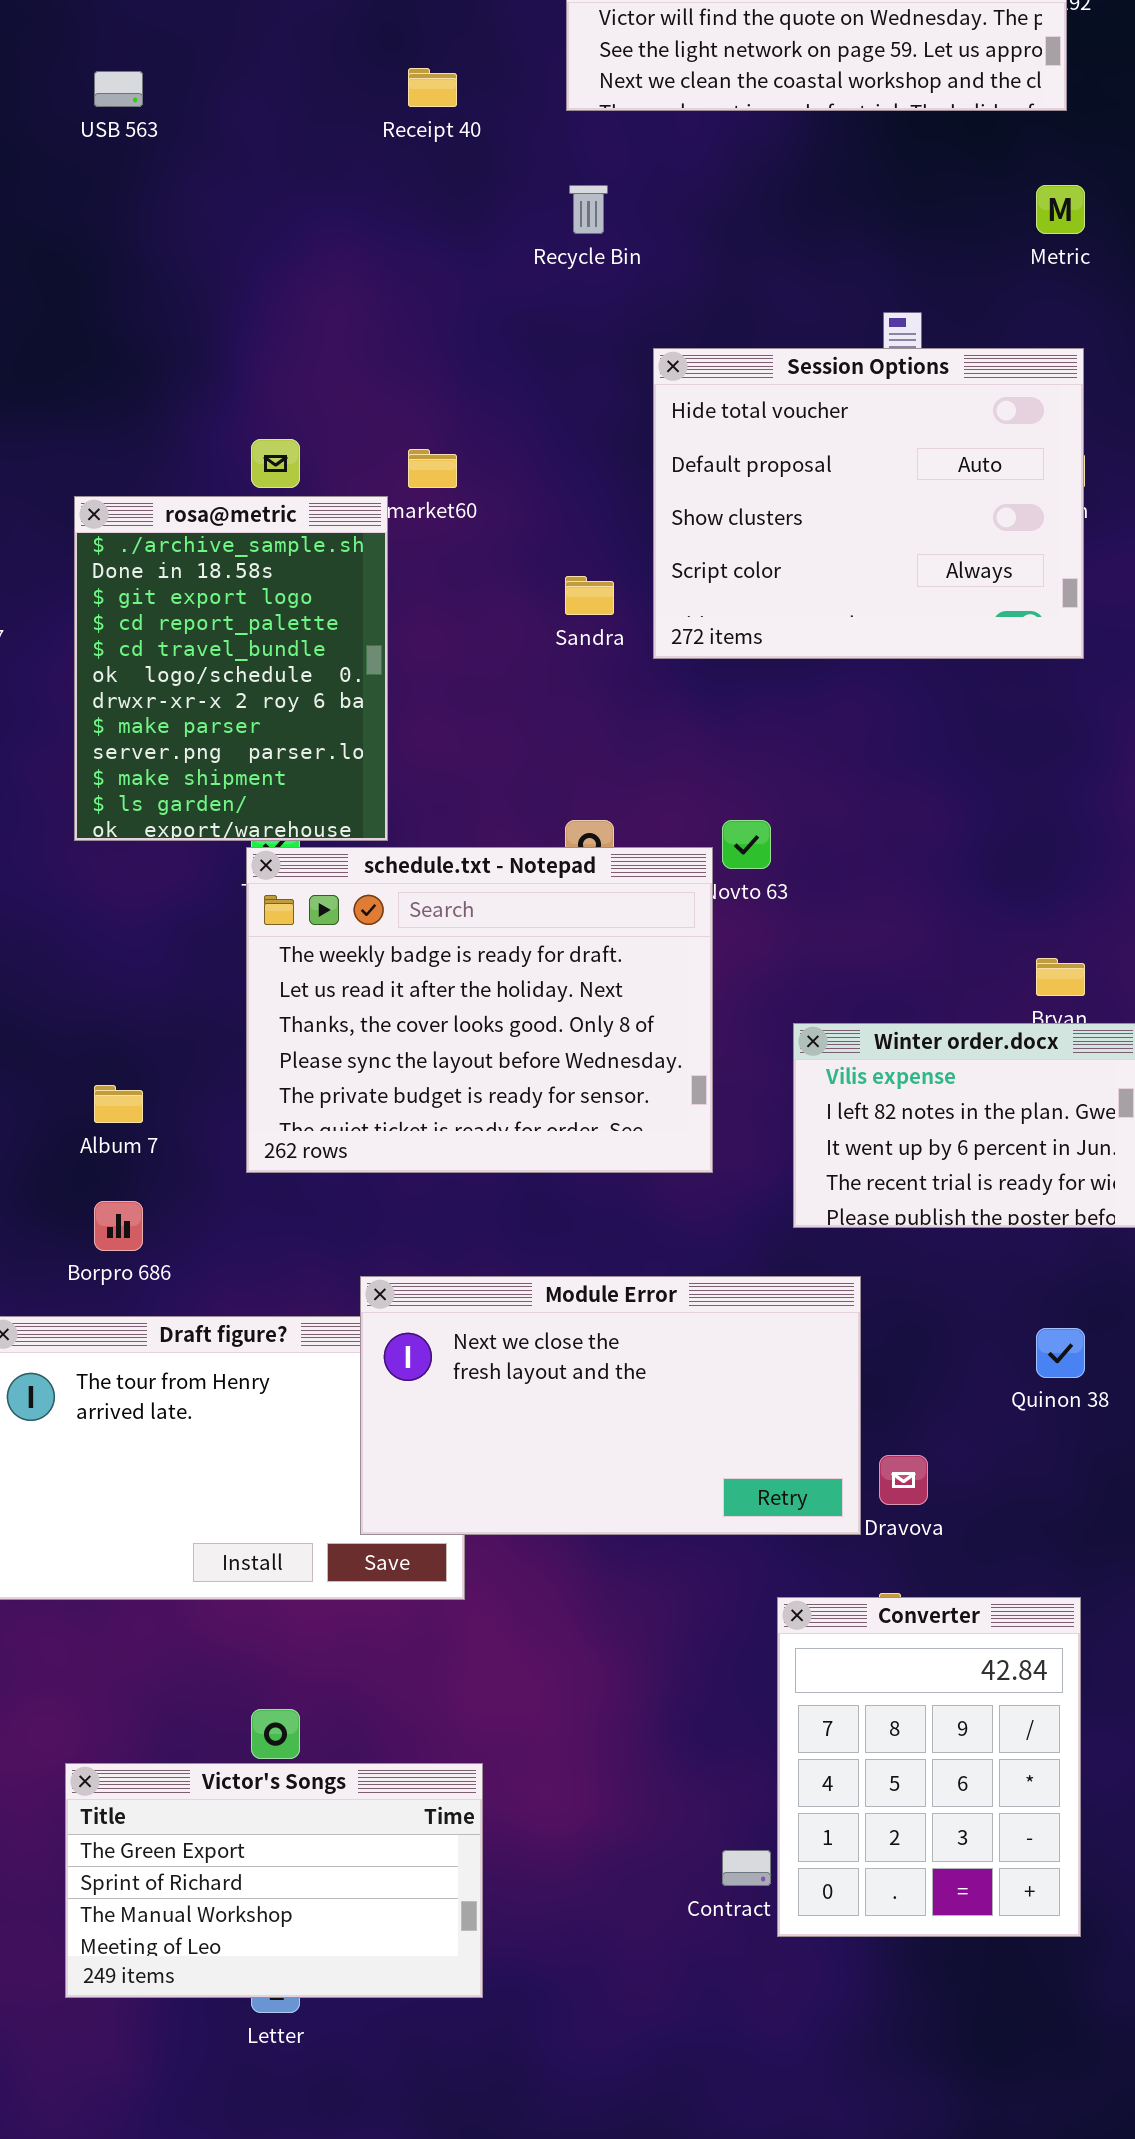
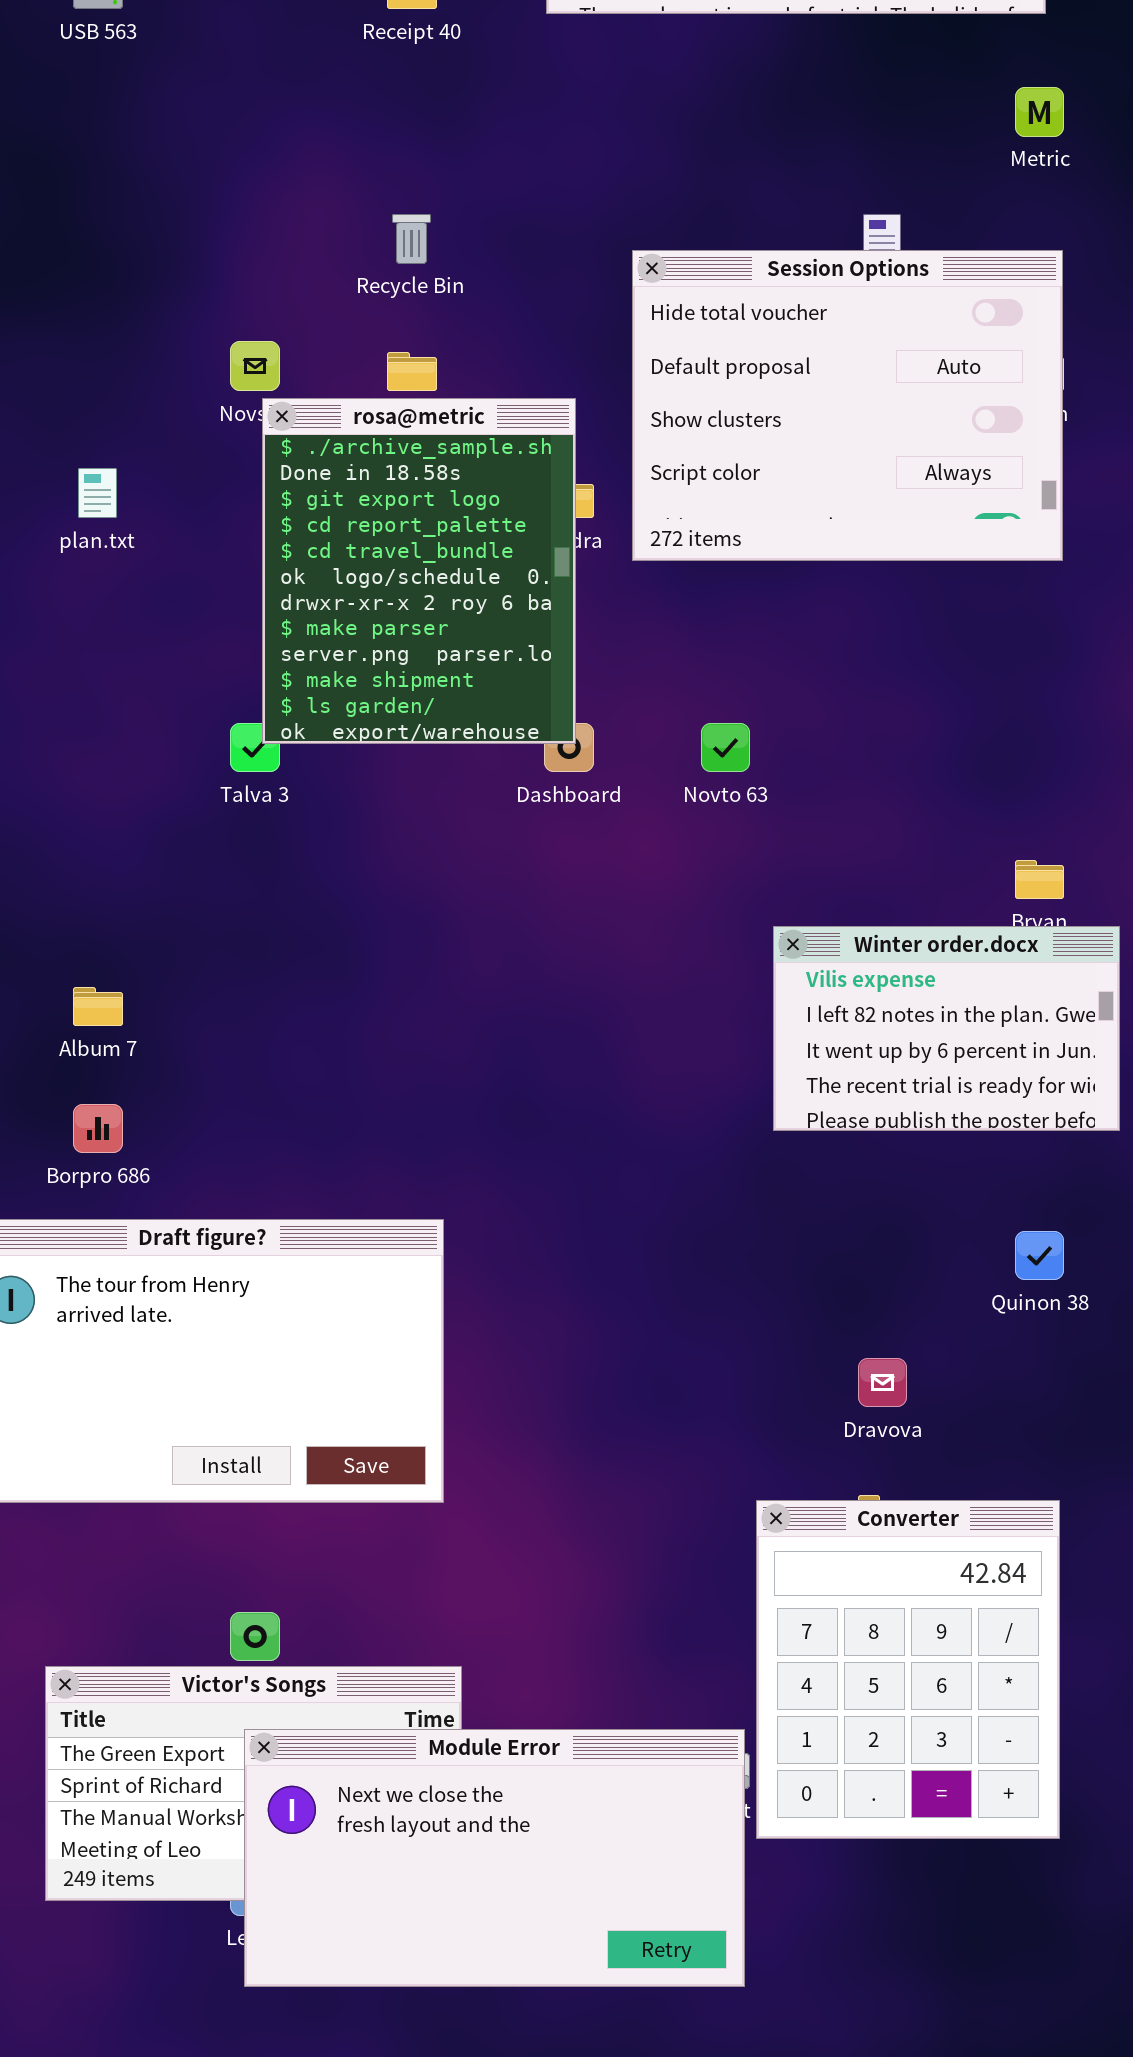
Recycle Bin: [569,185,608,234] -> [392,214,431,264], moved
rosa@metric: [74,496,388,841] -> [262,398,576,744], moved
schedule.txt - Notepad: [246,847,713,1173] -> none, closed
Module Error: [360,1276,861,1535] -> [244,1729,745,1987], moved

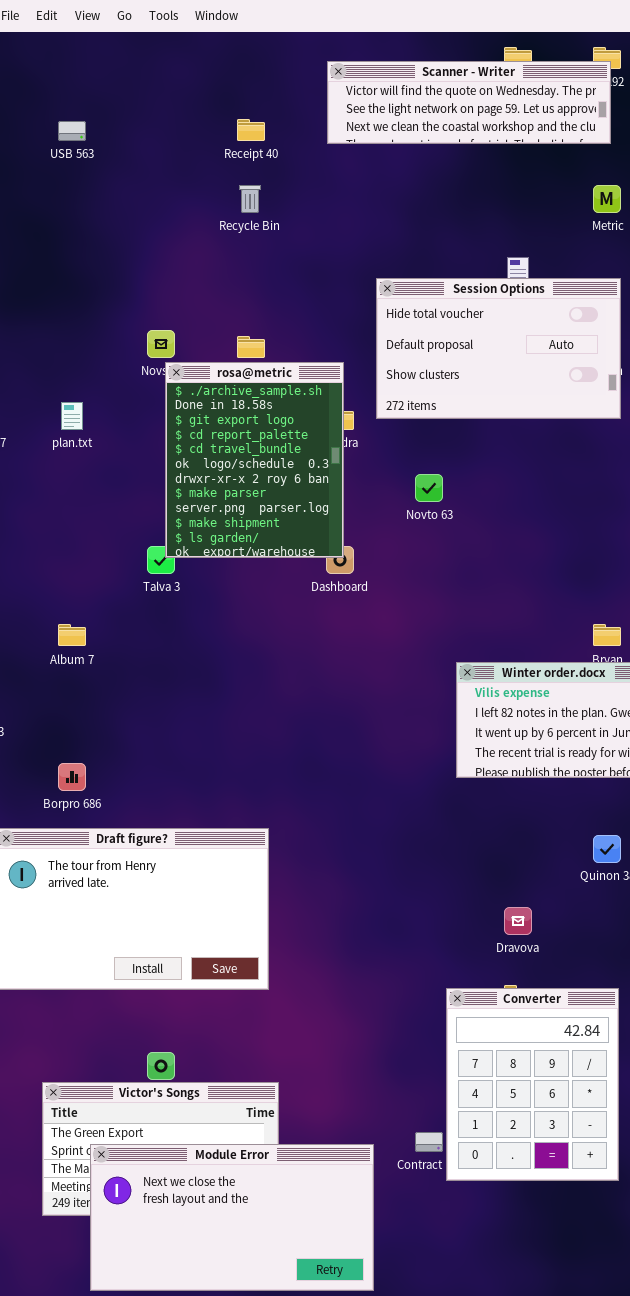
Recycle Bin: [392,214,431,264] -> [239,185,261,213], moved
Session Options: [632,250,1063,561] -> [376,278,621,419], resized
Novto 63: [701,723,750,772] -> [415,474,443,502], moved
Album 7: [73,987,123,1026] -> [58,624,86,646], moved
Module Error: [244,1729,745,1987] -> [90,1144,374,1291], moved

